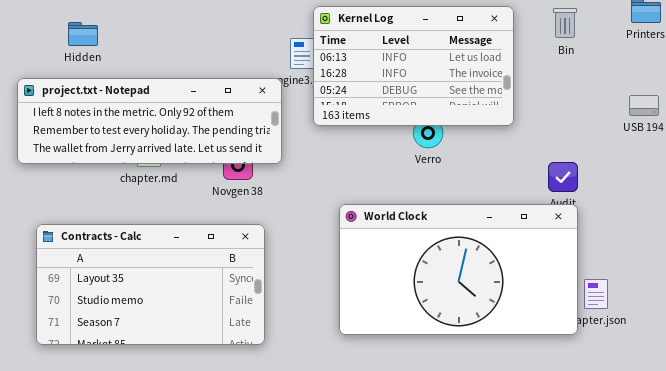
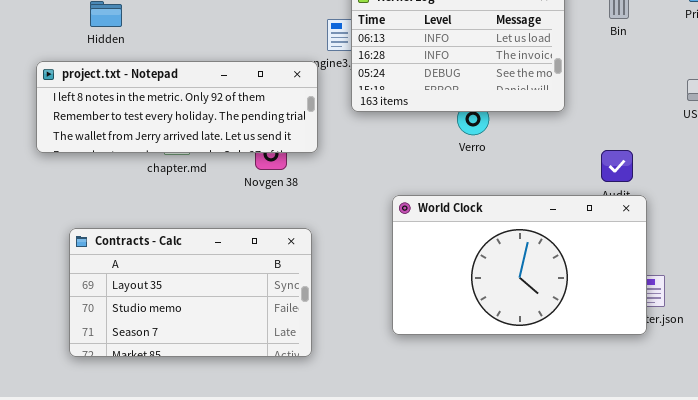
World Clock: [339,204,578,335] -> [392,195,647,335], moved
Contracts - Calc: [36,224,265,345] -> [69,228,312,357], moved

